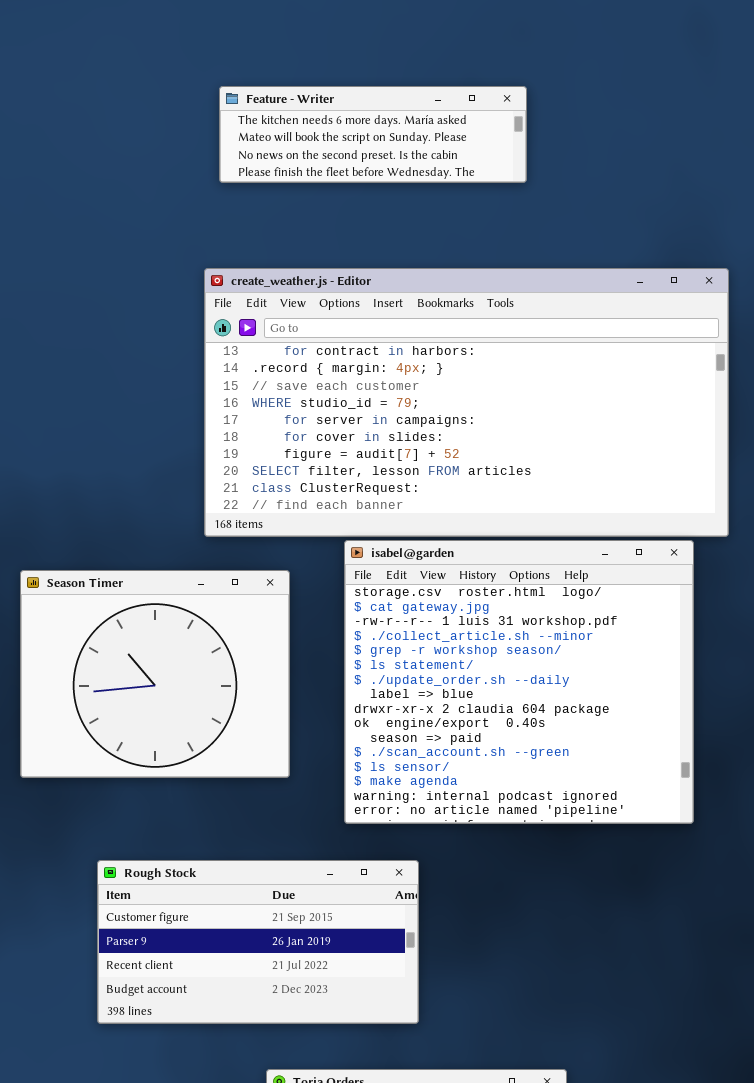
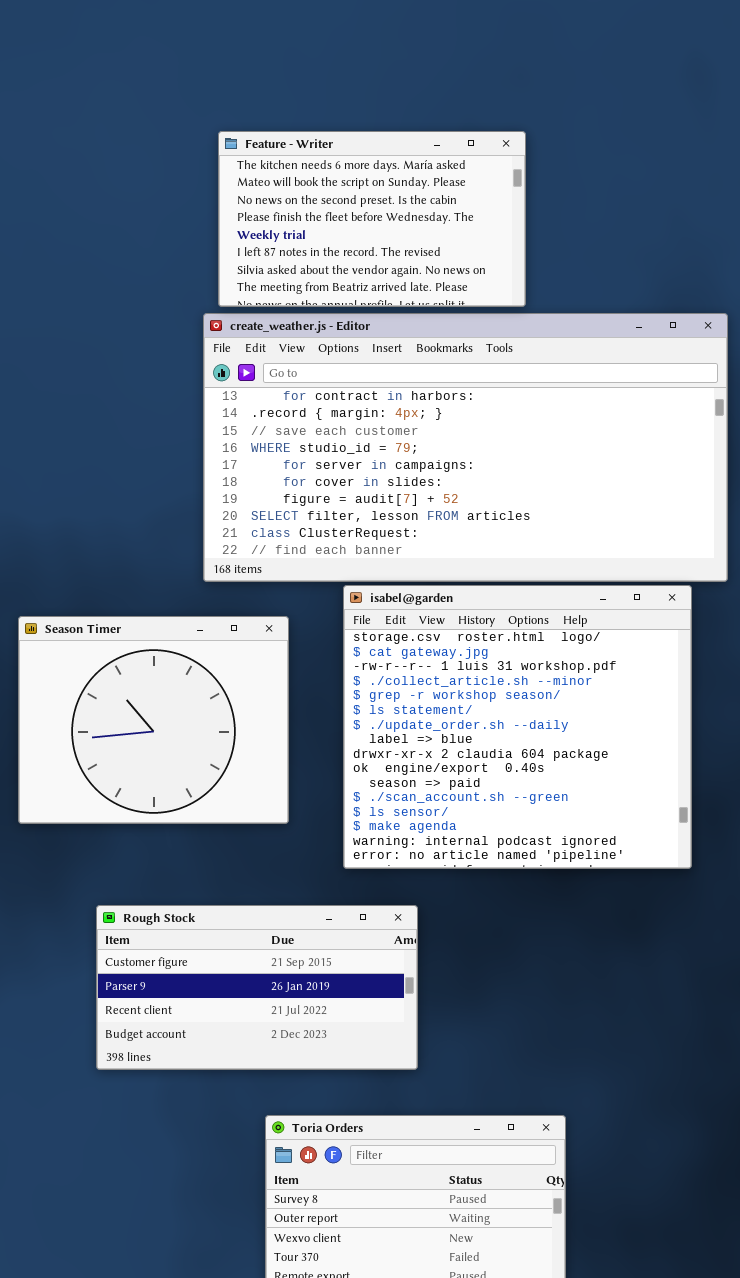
Feature - Writer: [219,86,527,183] -> [218,131,526,307], resized

